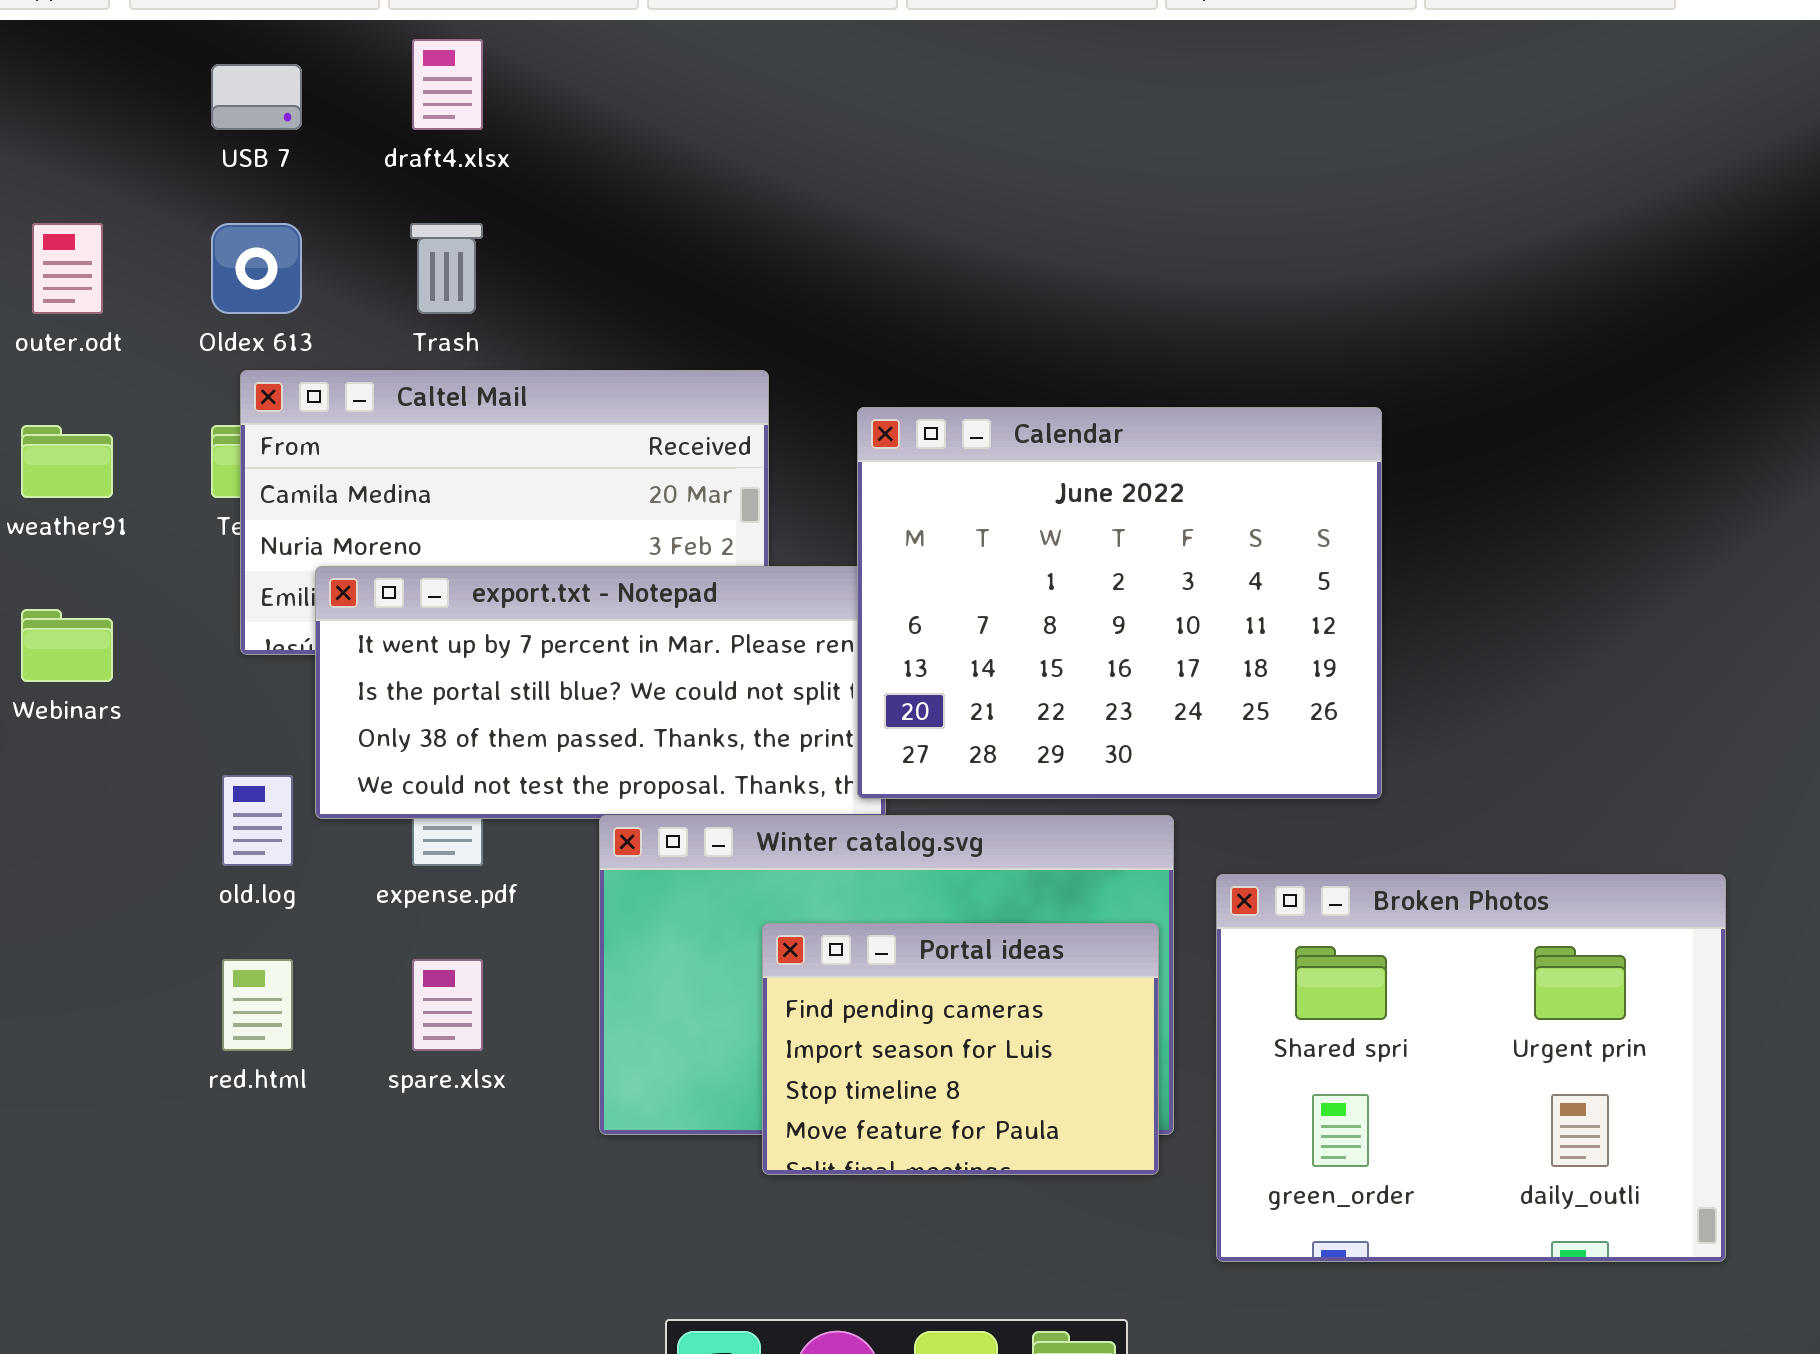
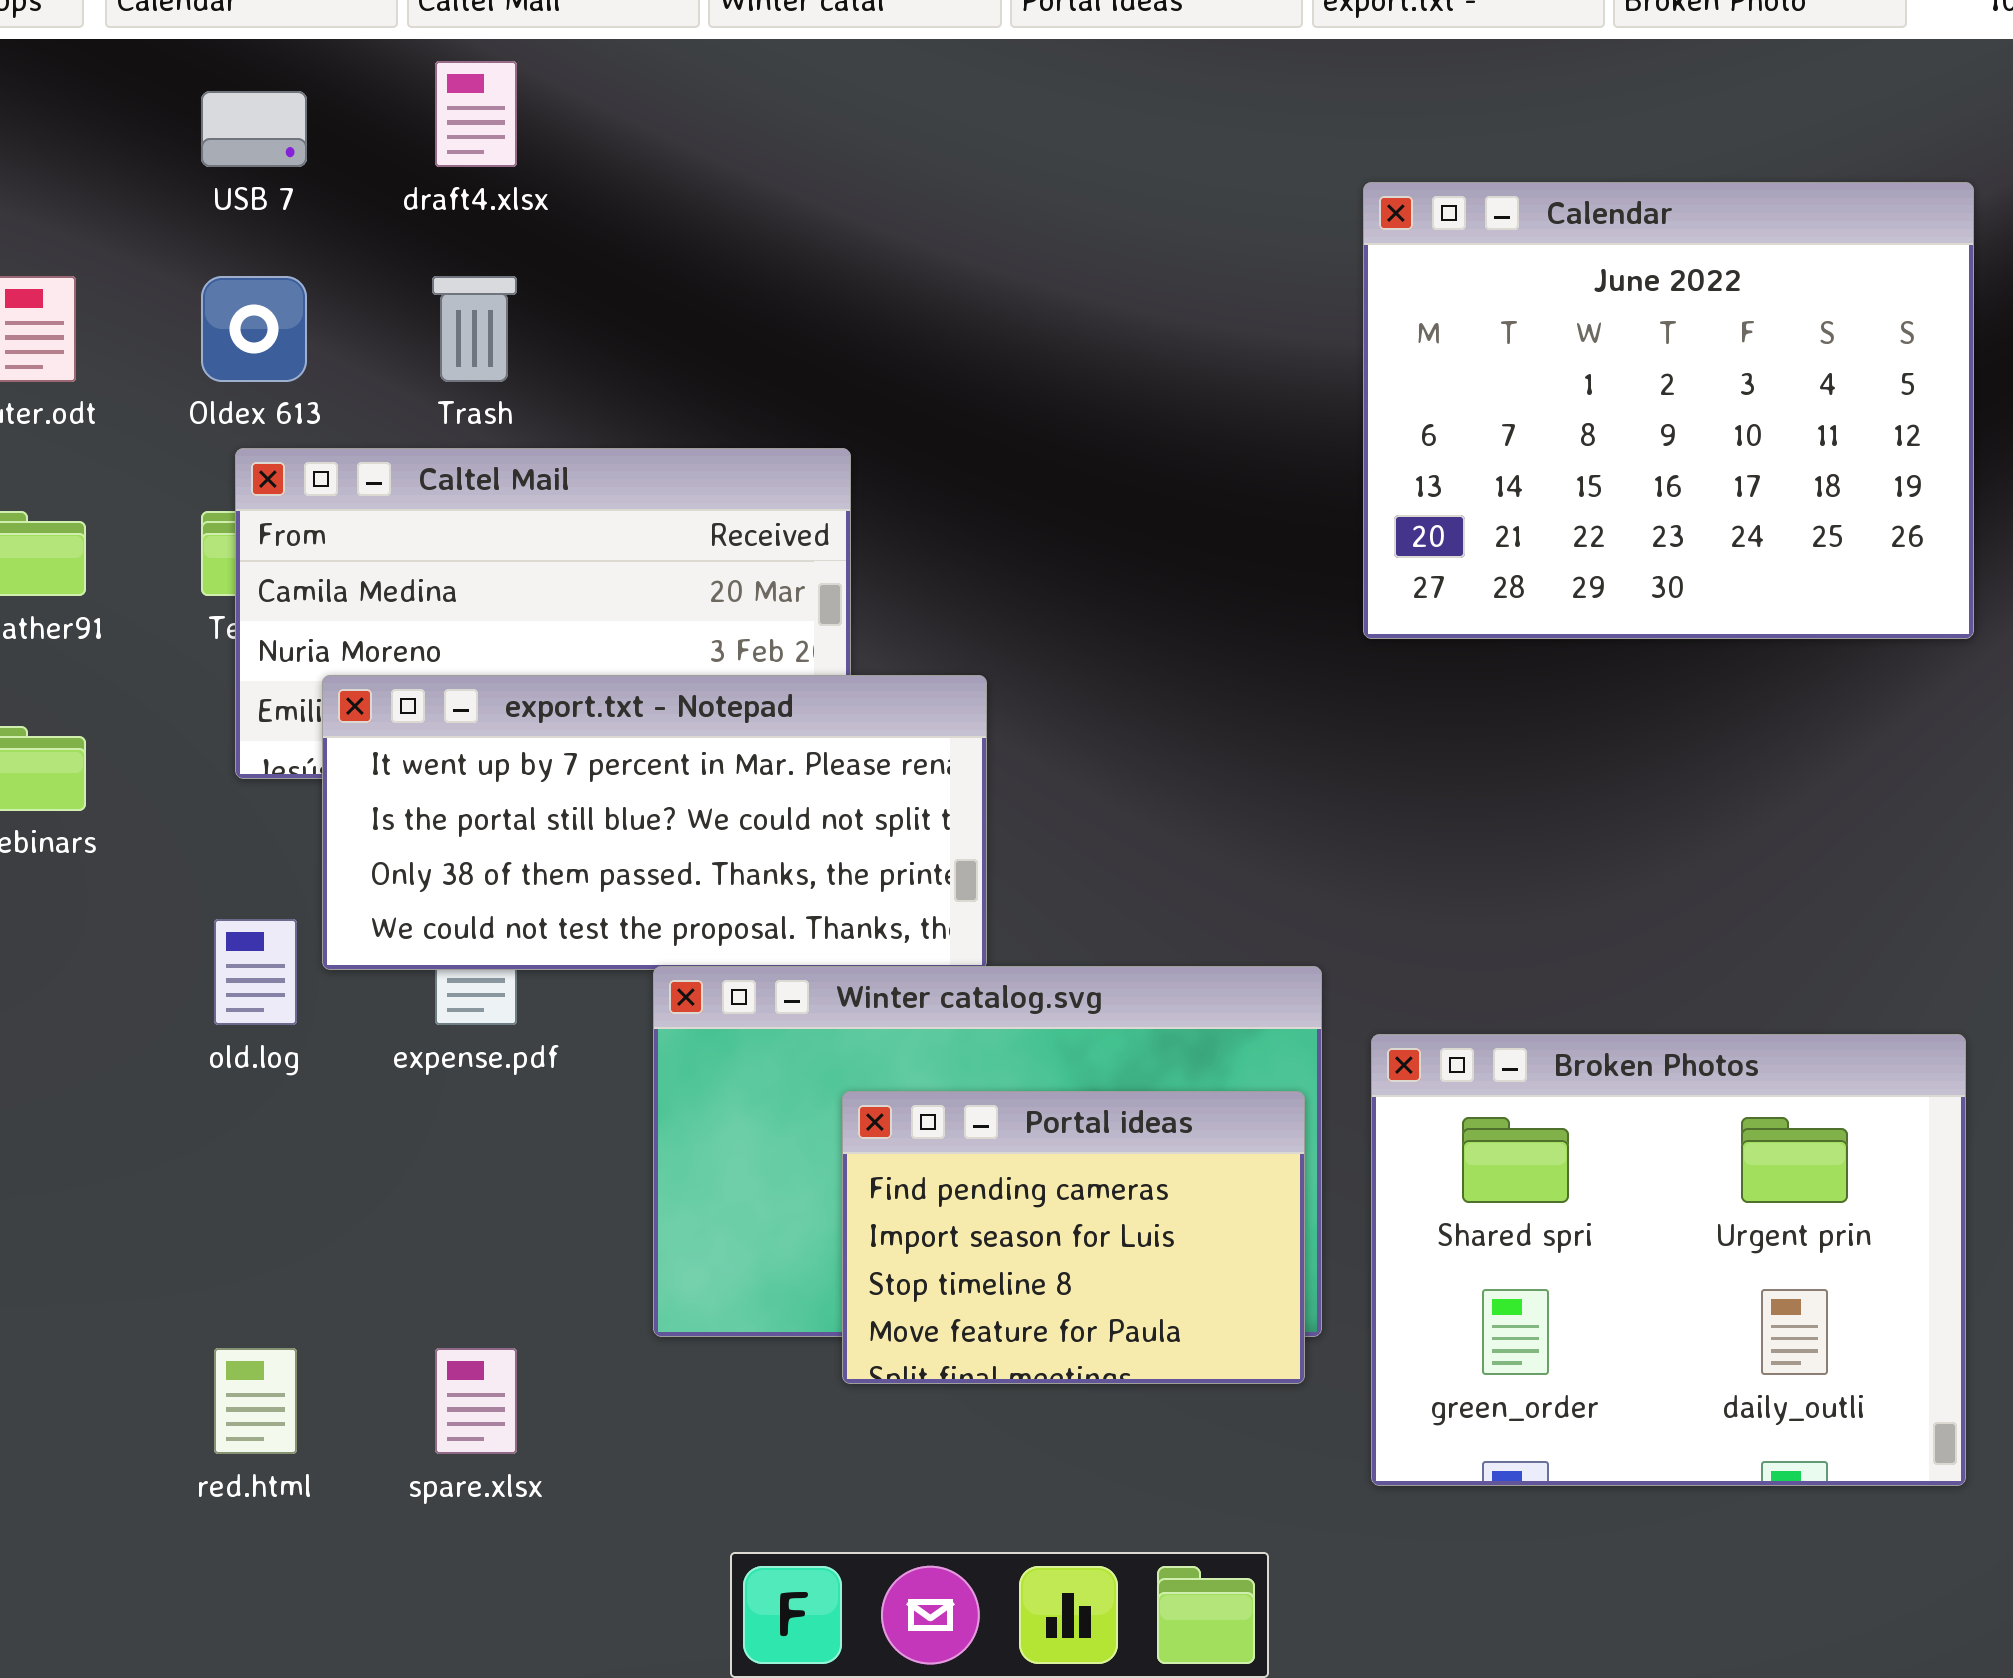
Calendar: [857,407,1382,799] -> [1363,182,1974,639], moved
red.html: [222,959,293,1051] -> [214,1348,297,1454], moved
spare.xlsx: [412,959,483,1051] -> [435,1348,517,1454], moved

